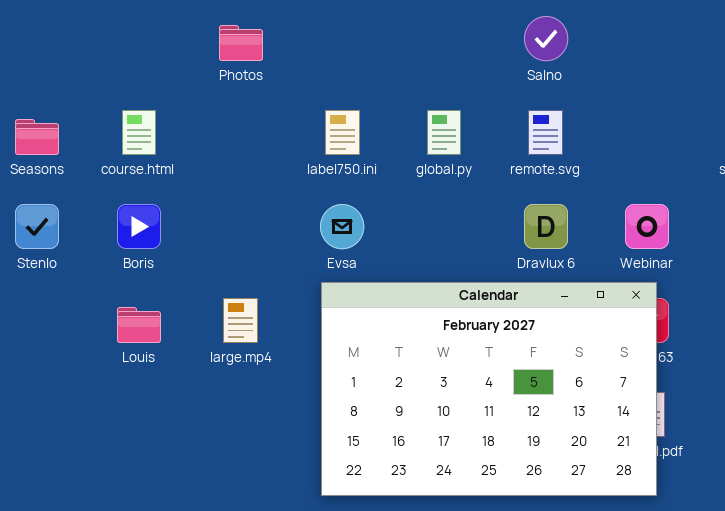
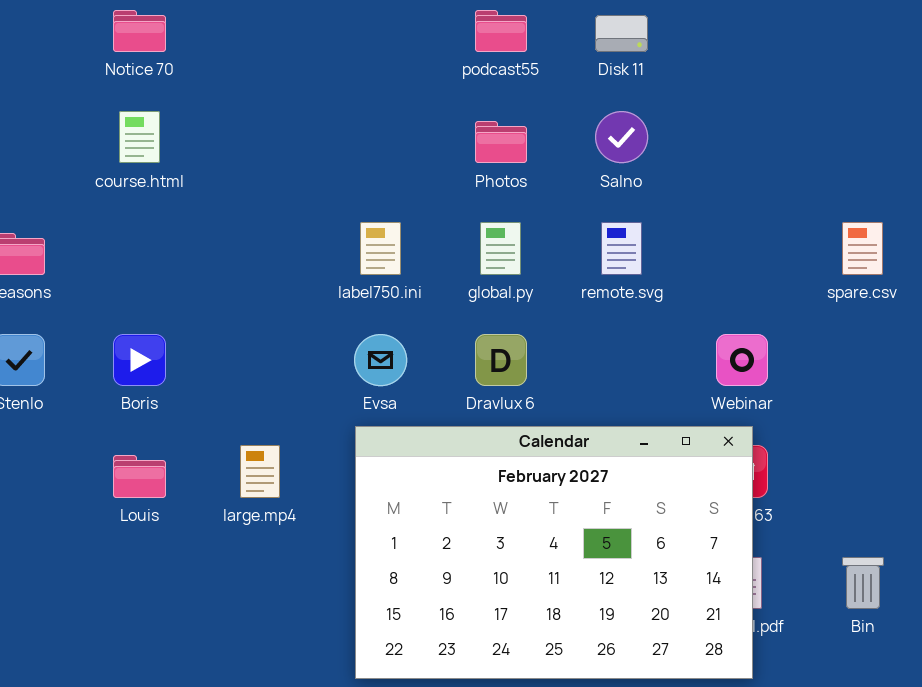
Photos: [219,25,263,61] -> [475,121,527,163], moved
course.html: [122,110,156,155] -> [119,111,160,163], moved
Dravlux 6: [524,204,568,249] -> [475,334,527,386], moved

